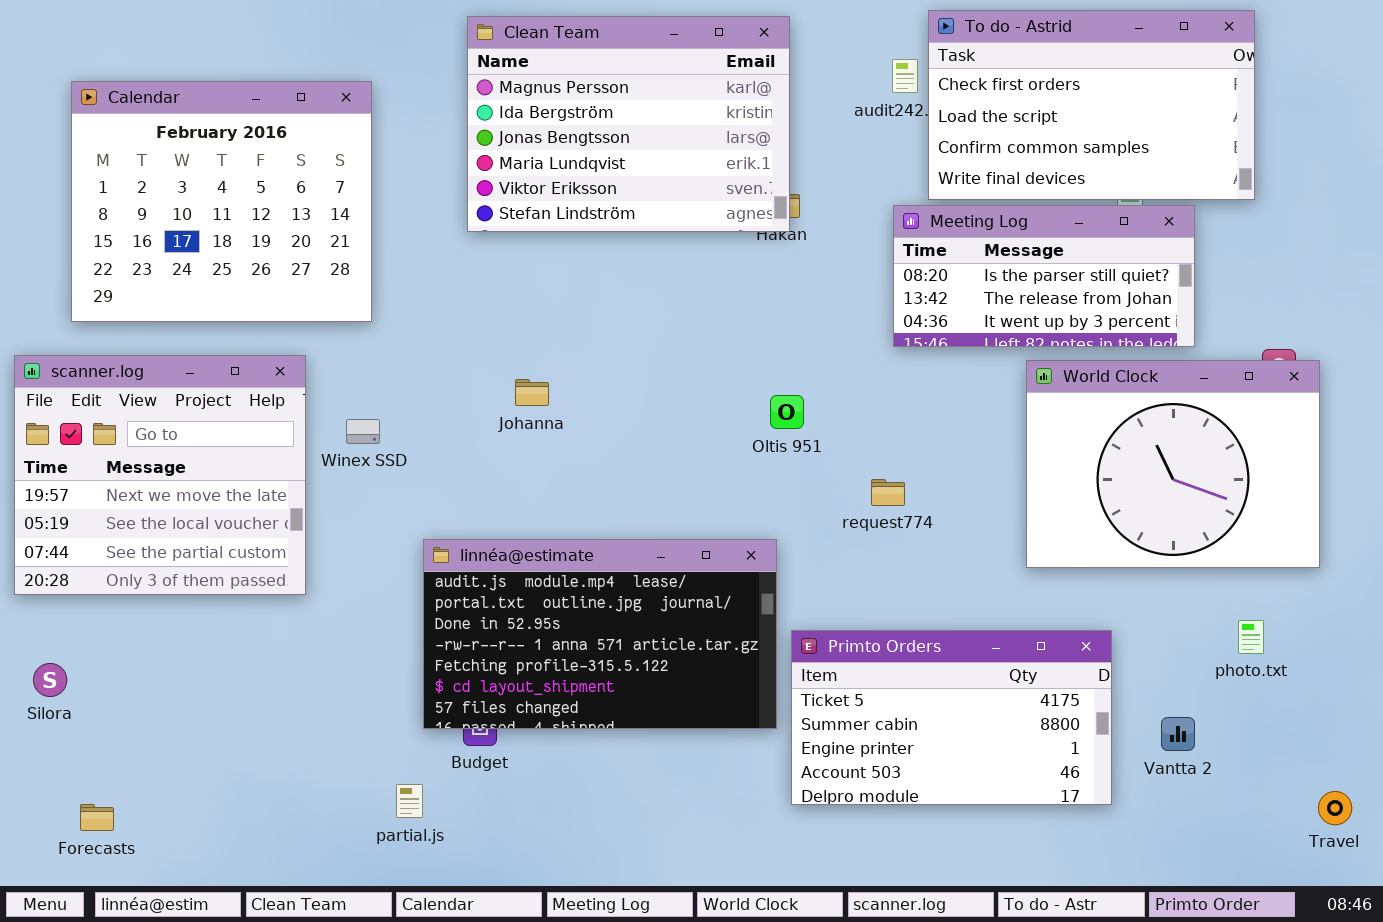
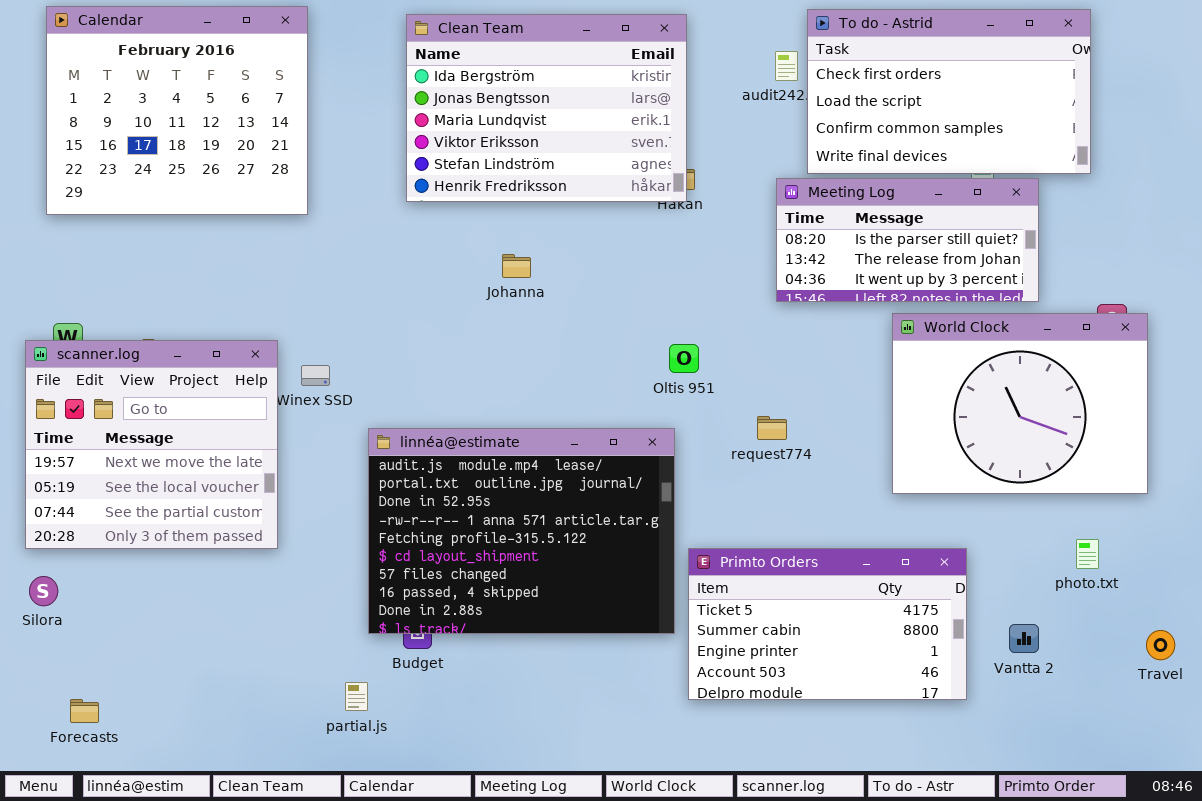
Clean Team: [467,16,790,232] -> [406,14,687,202], scrolled down 1 row
Calendar: [71,81,372,322] -> [46,6,308,215], moved
scanner.log: [14,355,306,595] -> [25,340,278,549], moved
Johanna: [515,379,549,406] -> [502,254,531,278], moved
linnéa@estimate: [423,539,777,729] -> [368,428,675,634], resized
Travel: [1318,791,1352,825] -> [1146,630,1175,660], moved

